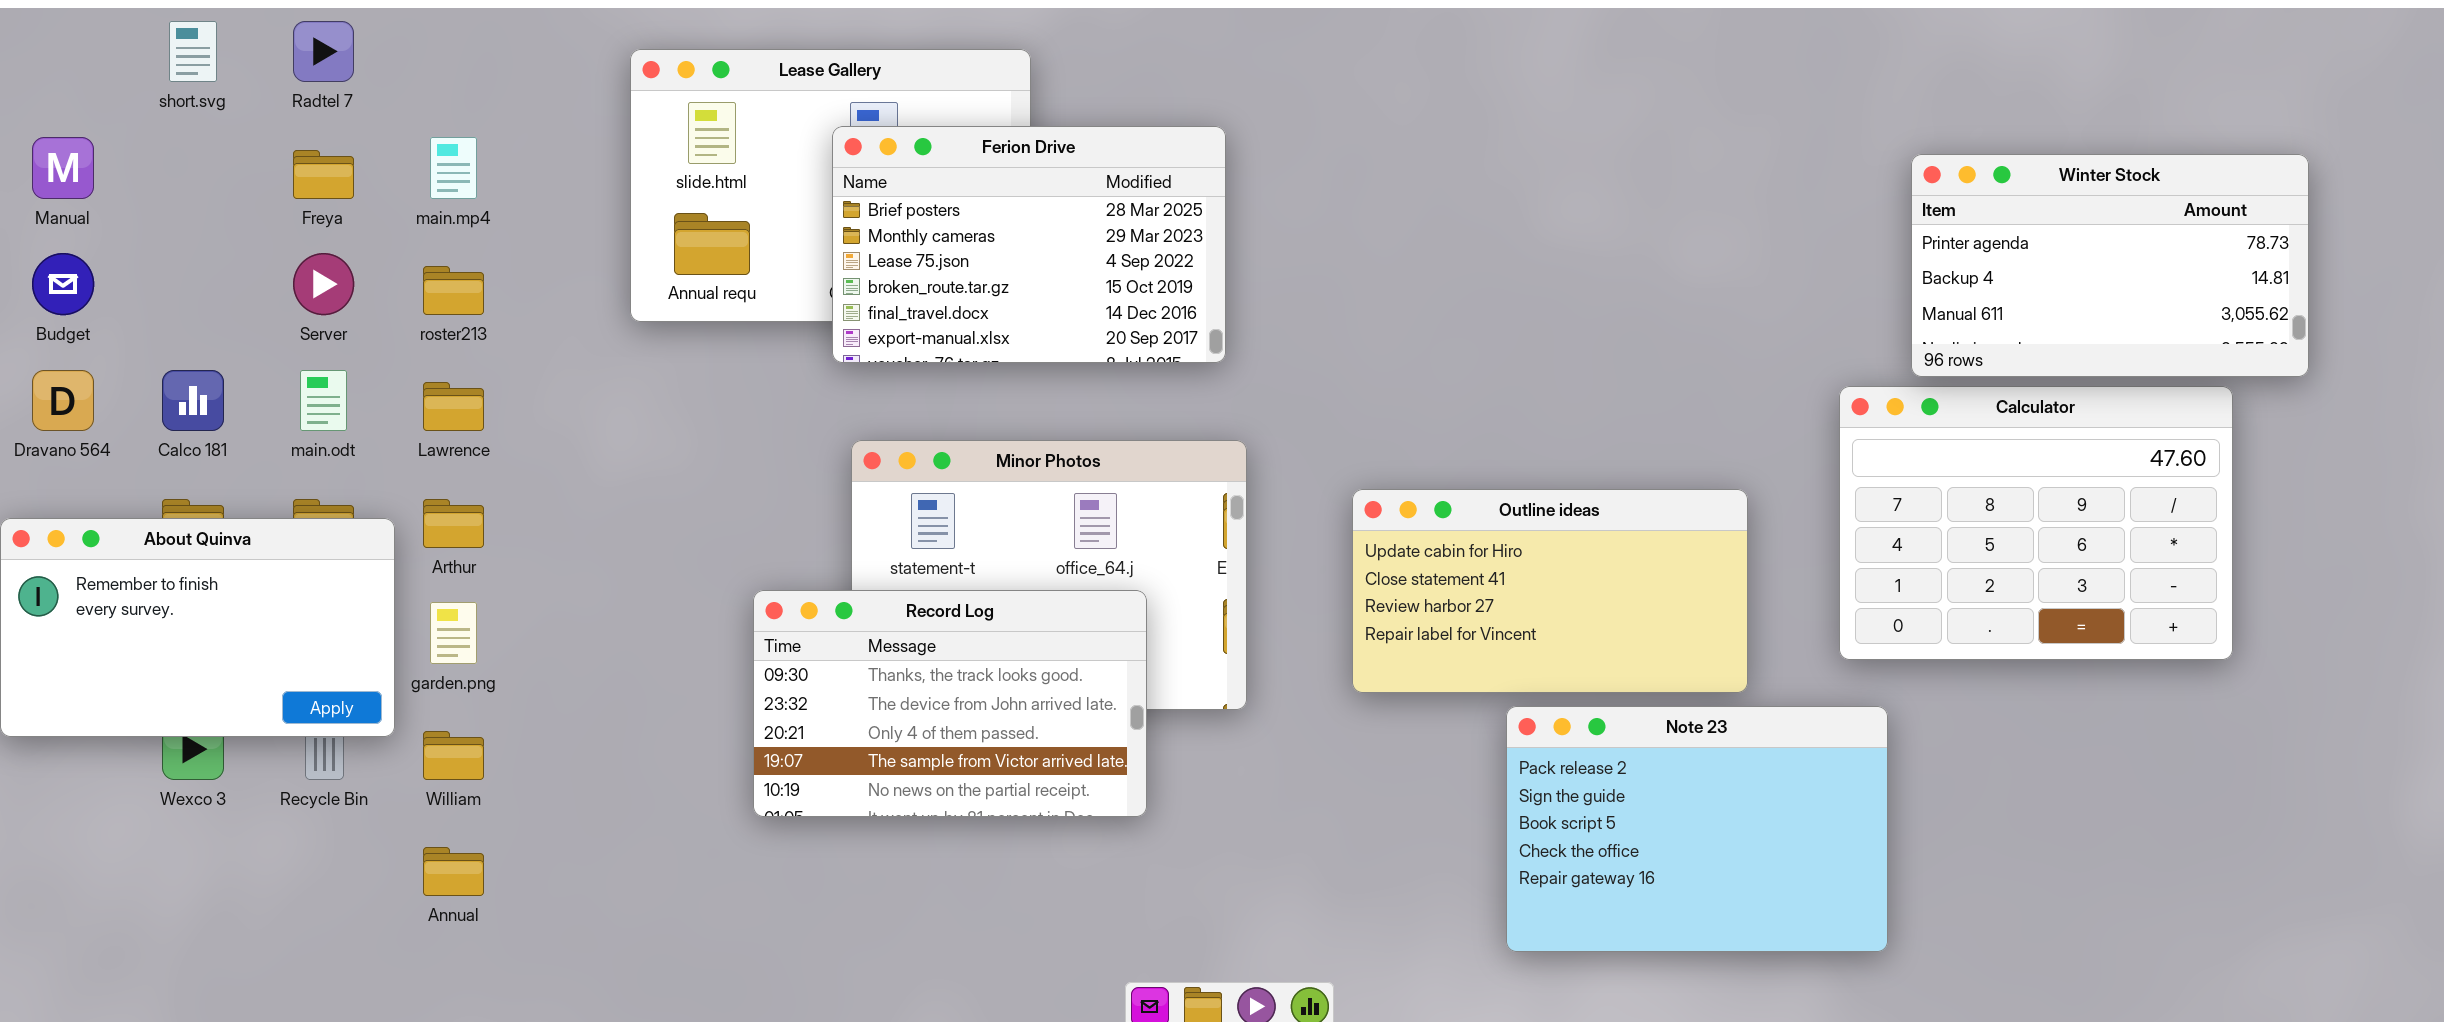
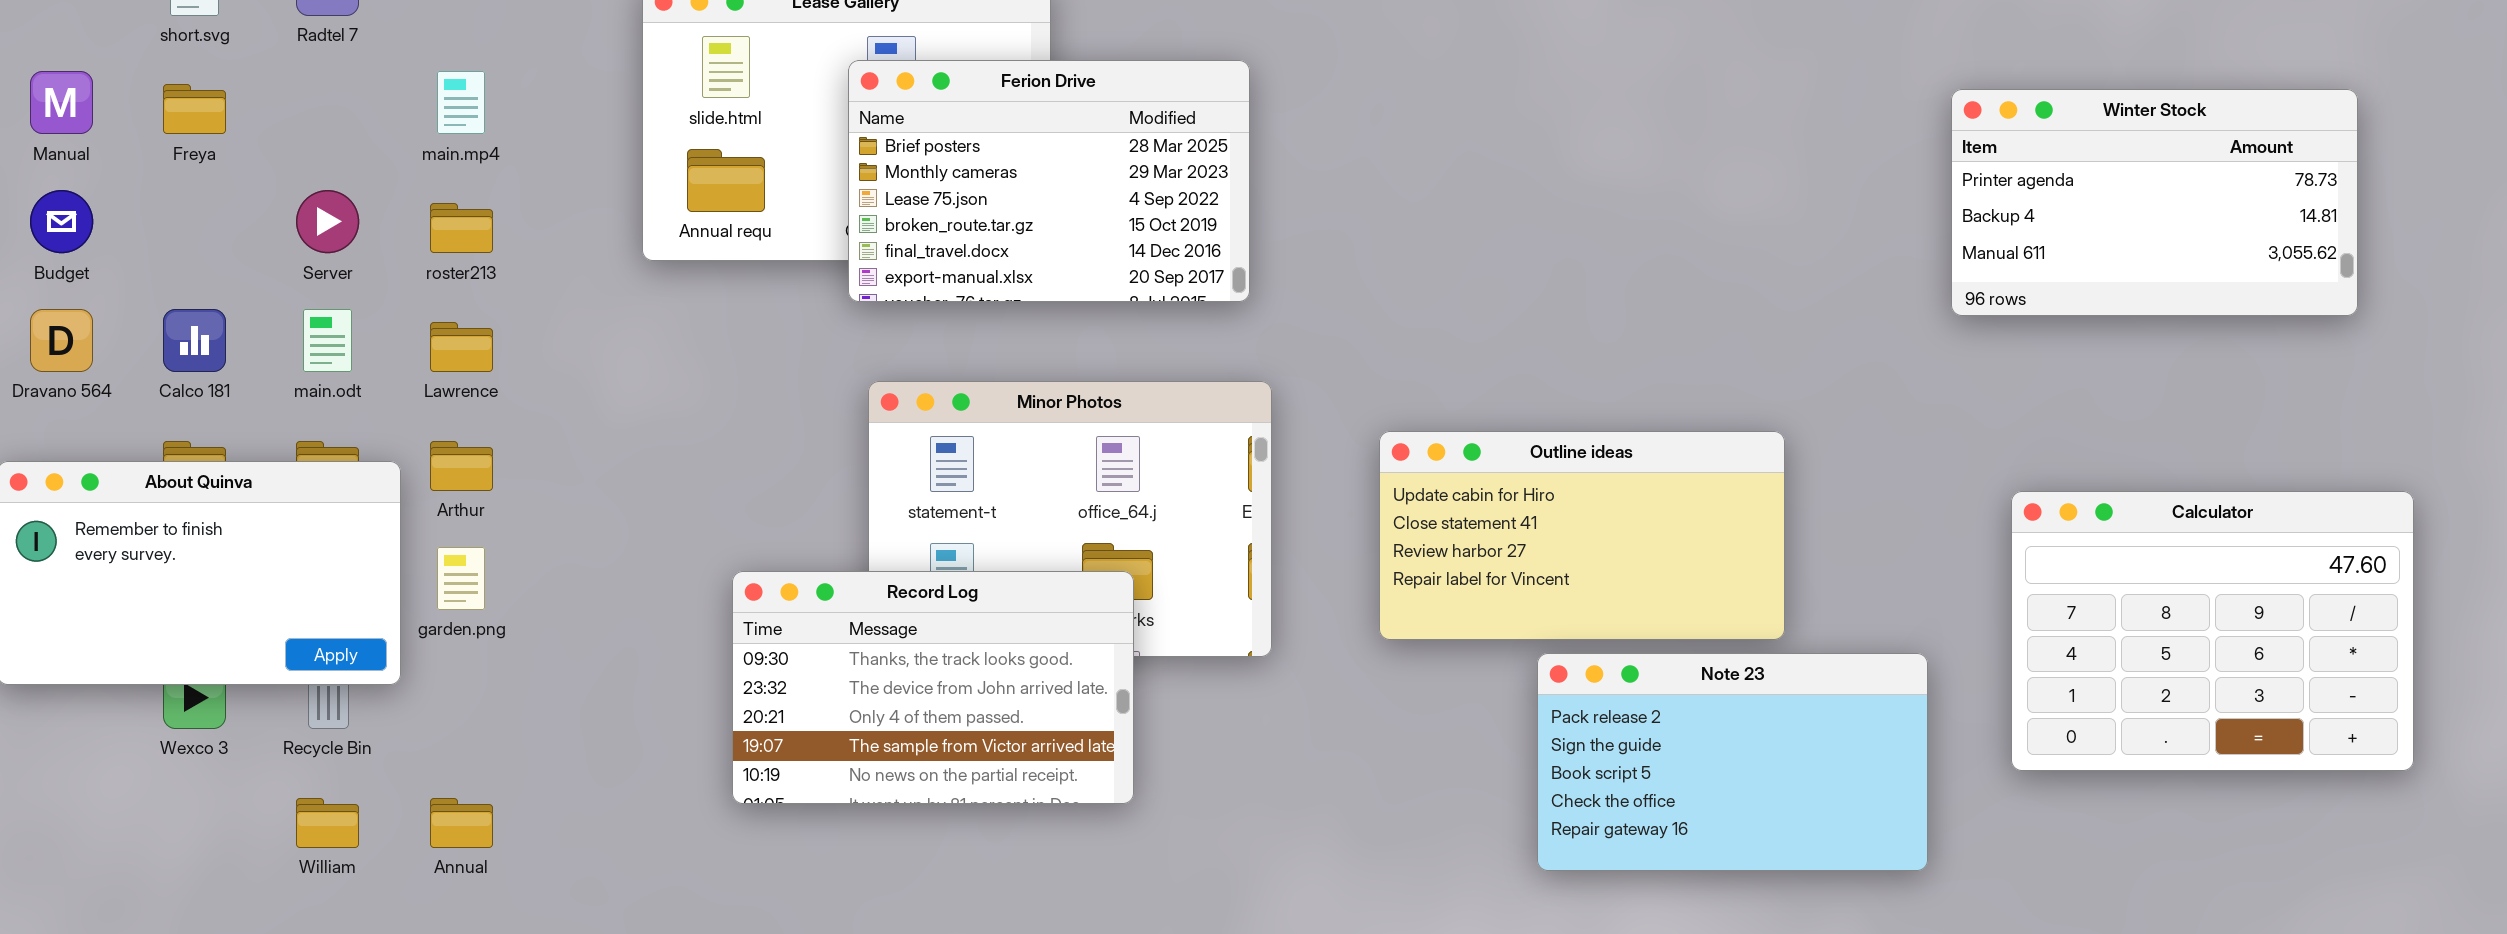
Freya: [293,150,354,199] -> [163,84,226,134], moved
Calculator: [1839,386,2233,660] -> [2011,491,2414,771], moved
Record Log: [753,590,1147,817] -> [732,571,1134,804], moved
Note 23: [1506,706,1888,952] -> [1537,653,1928,871], resized
William: [423,731,484,780] -> [296,798,359,848], moved

